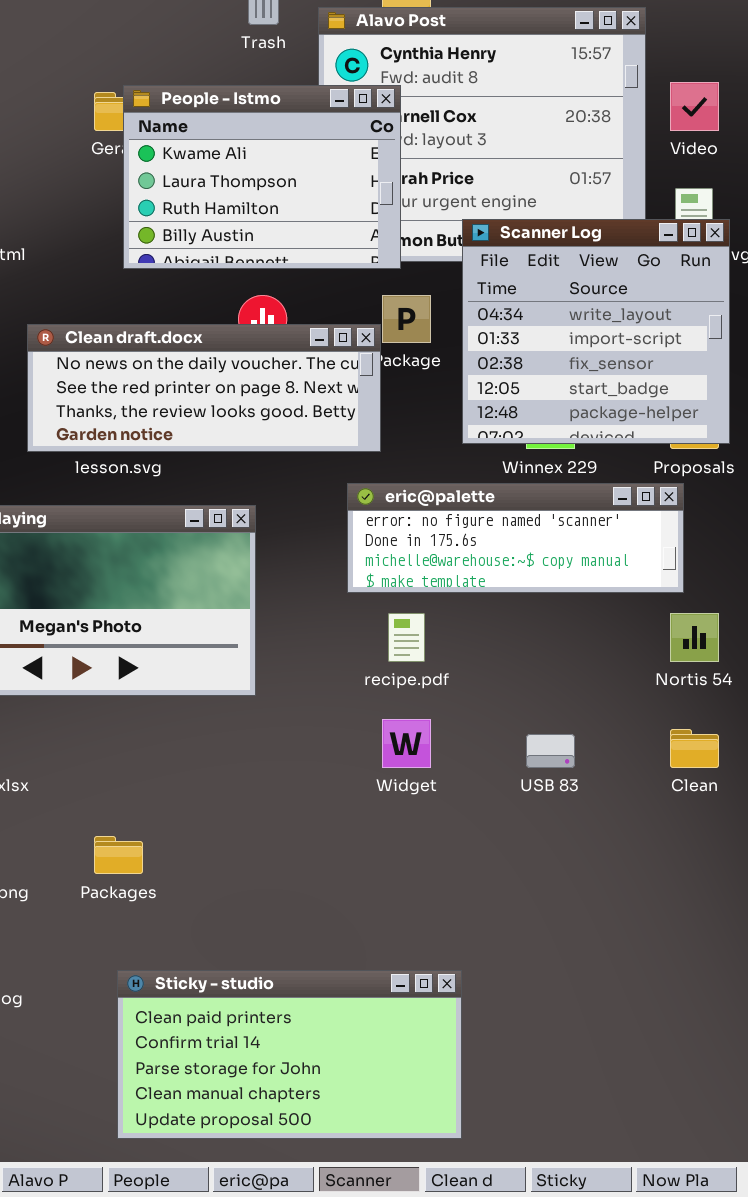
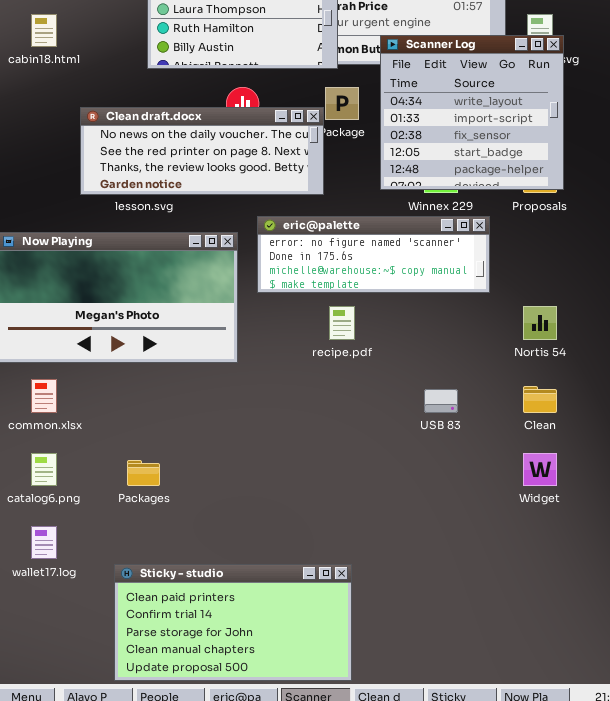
eric@palette: [347,483,684,593] -> [257,216,490,293], moved
Widget: [382,719,431,768] -> [523,453,557,486], moved
Sticky - studio: [117,970,462,1139] -> [114,564,352,681], moved

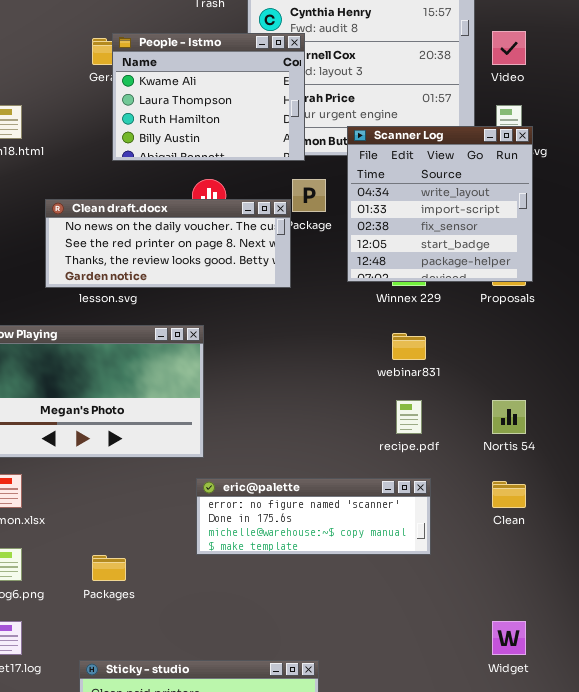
eric@palette: [257,216,490,293] -> [196,478,431,555], moved
recipe.pdf: [329,306,355,340] -> [396,400,422,434], moved
Widget: [523,453,557,486] -> [492,621,526,655], moved

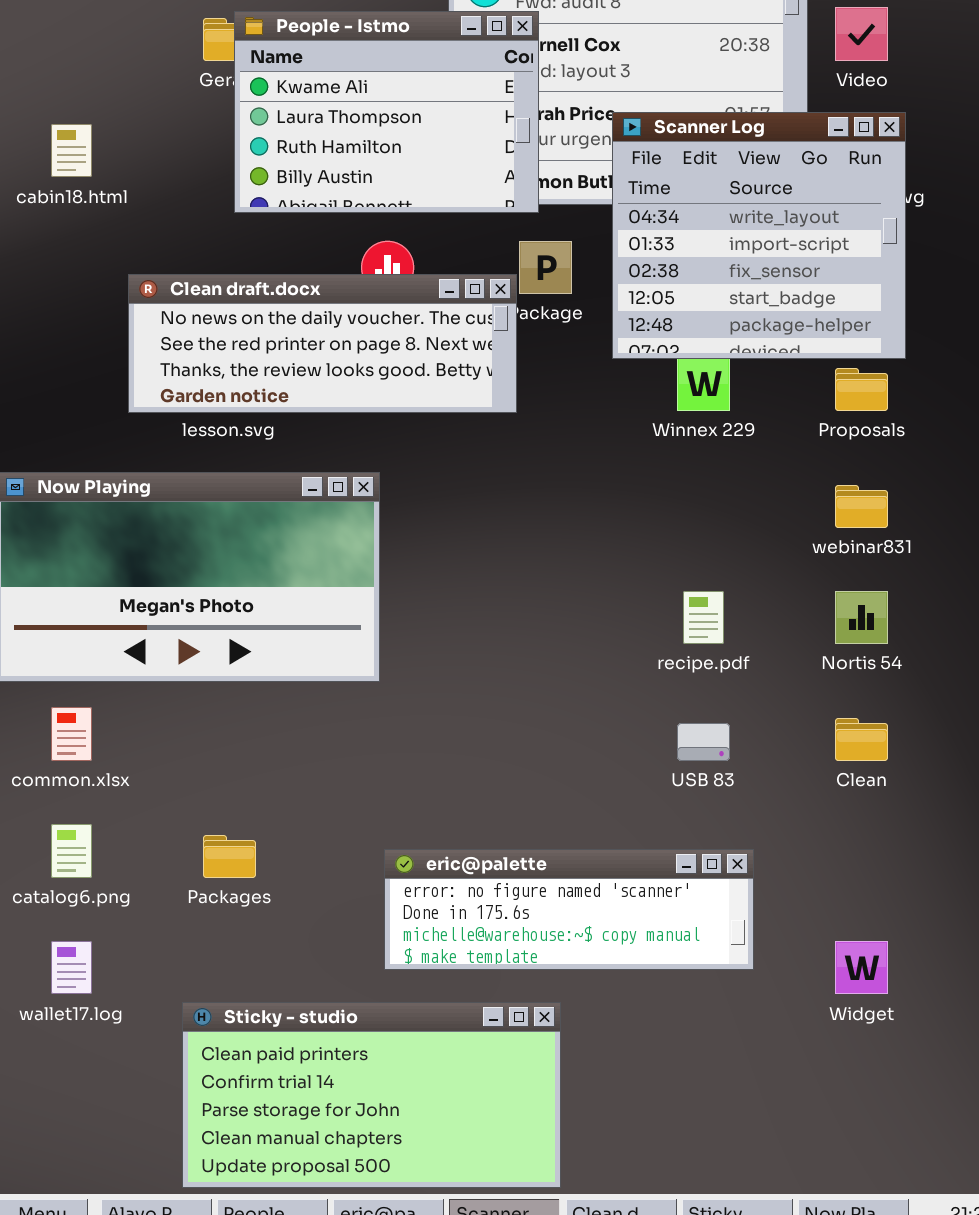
Scanner Log: [347,126,533,282] -> [612,112,906,359], moved
webinar831: [392,333,426,360] -> [835,485,888,528], moved
eric@palette: [196,478,431,555] -> [384,849,754,970], moved

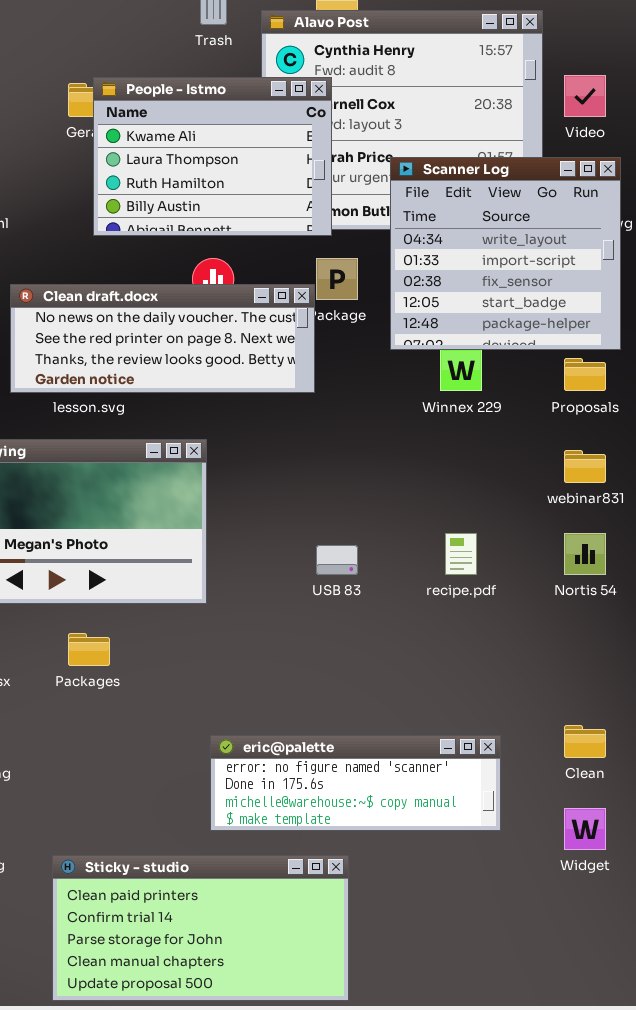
Clean: [835,718,888,761] -> [564,725,606,758], moved
USB 83: [677,723,730,761] -> [316,545,358,575], moved
Packages: [203,835,256,878] -> [68,633,110,666], moved

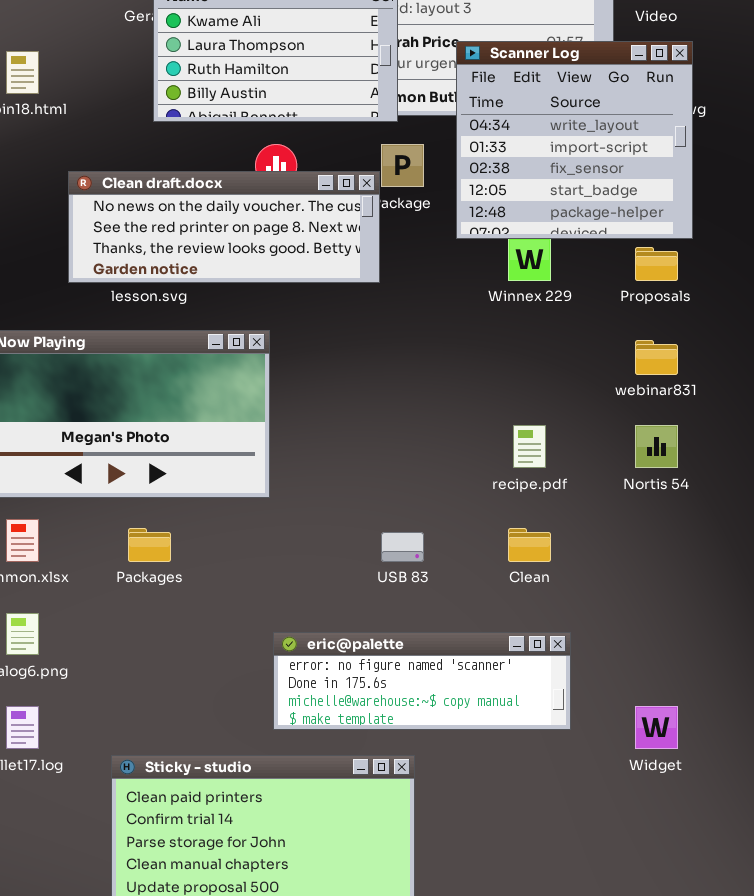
USB 83: [316,545,358,575] -> [381,532,424,562], moved
Clean: [564,725,606,758] -> [508,528,551,562], moved

